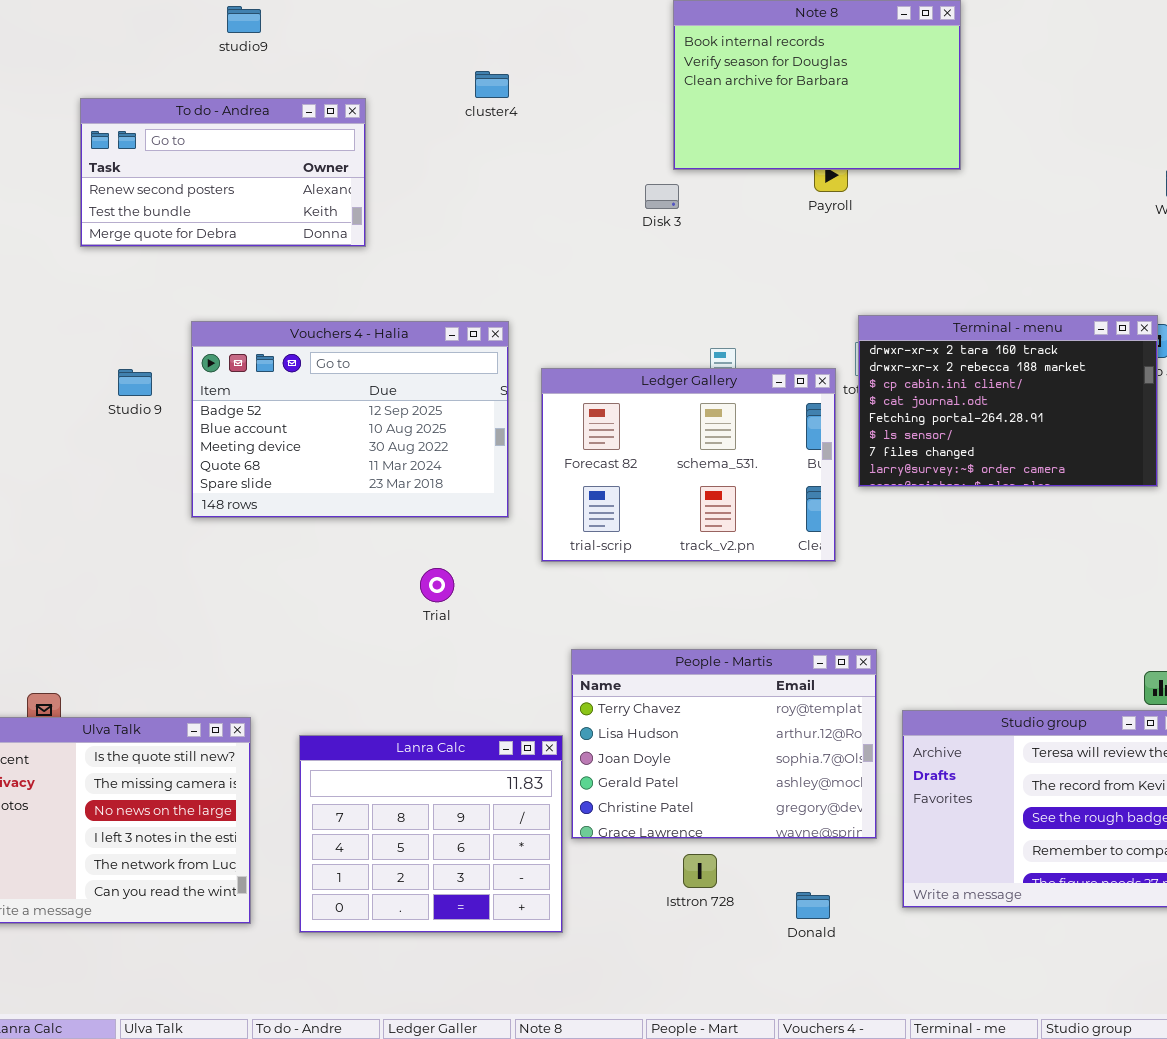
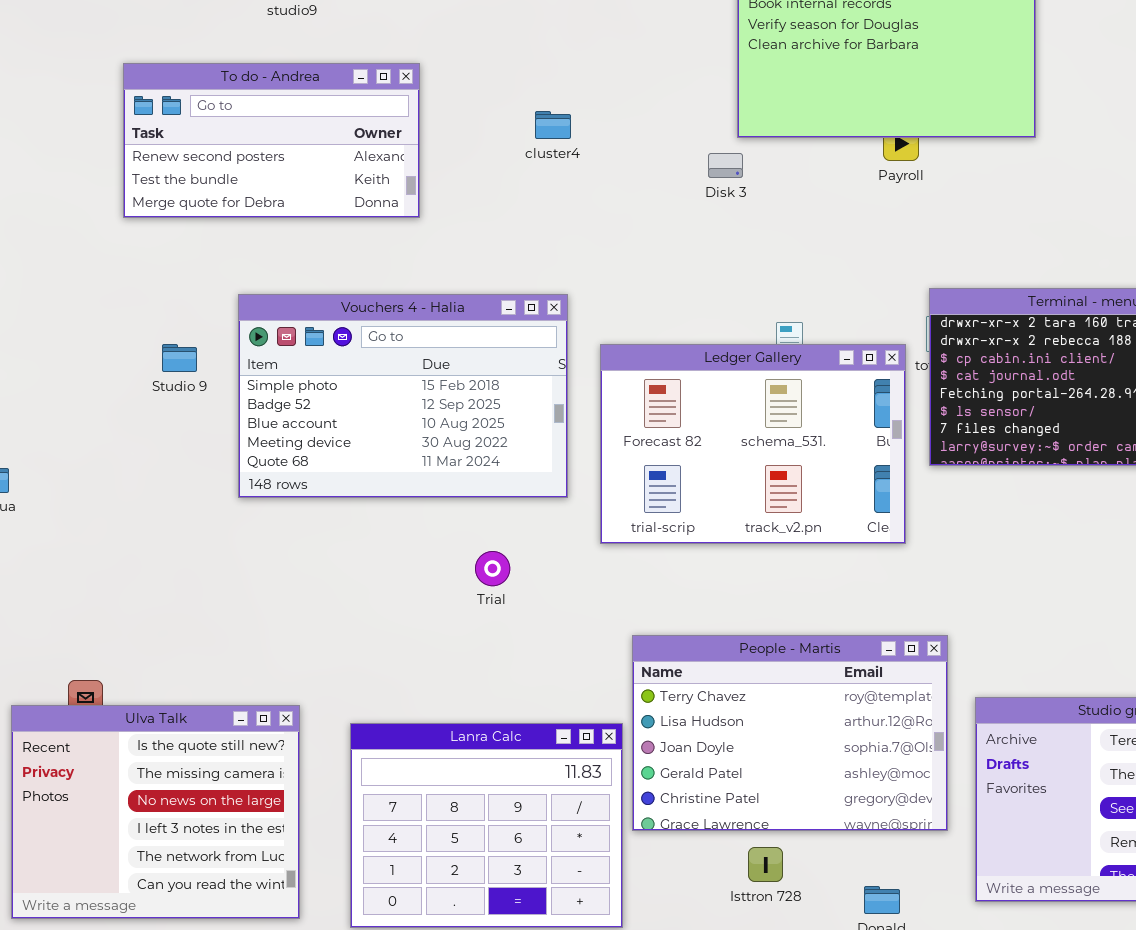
cluster4: [475,71,509,98] -> [535,111,571,139], moved
Vouchers 4 - Halia: [191,321,509,518] -> [238,294,568,498], scrolled up 1 row

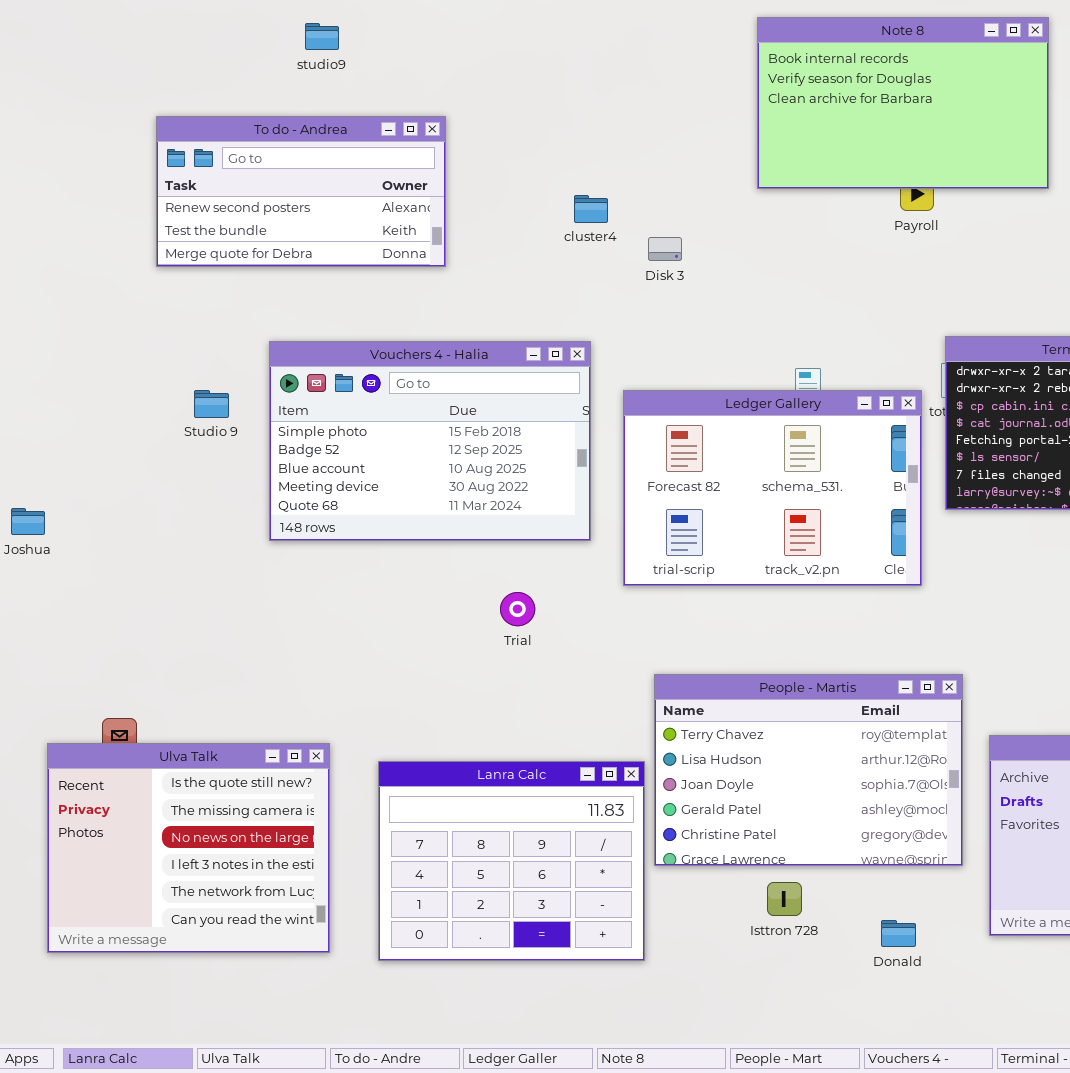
cluster4: [535,111,571,139] -> [574,195,608,223], moved
Disk 3: [708,153,743,178] -> [648,237,682,261], moved

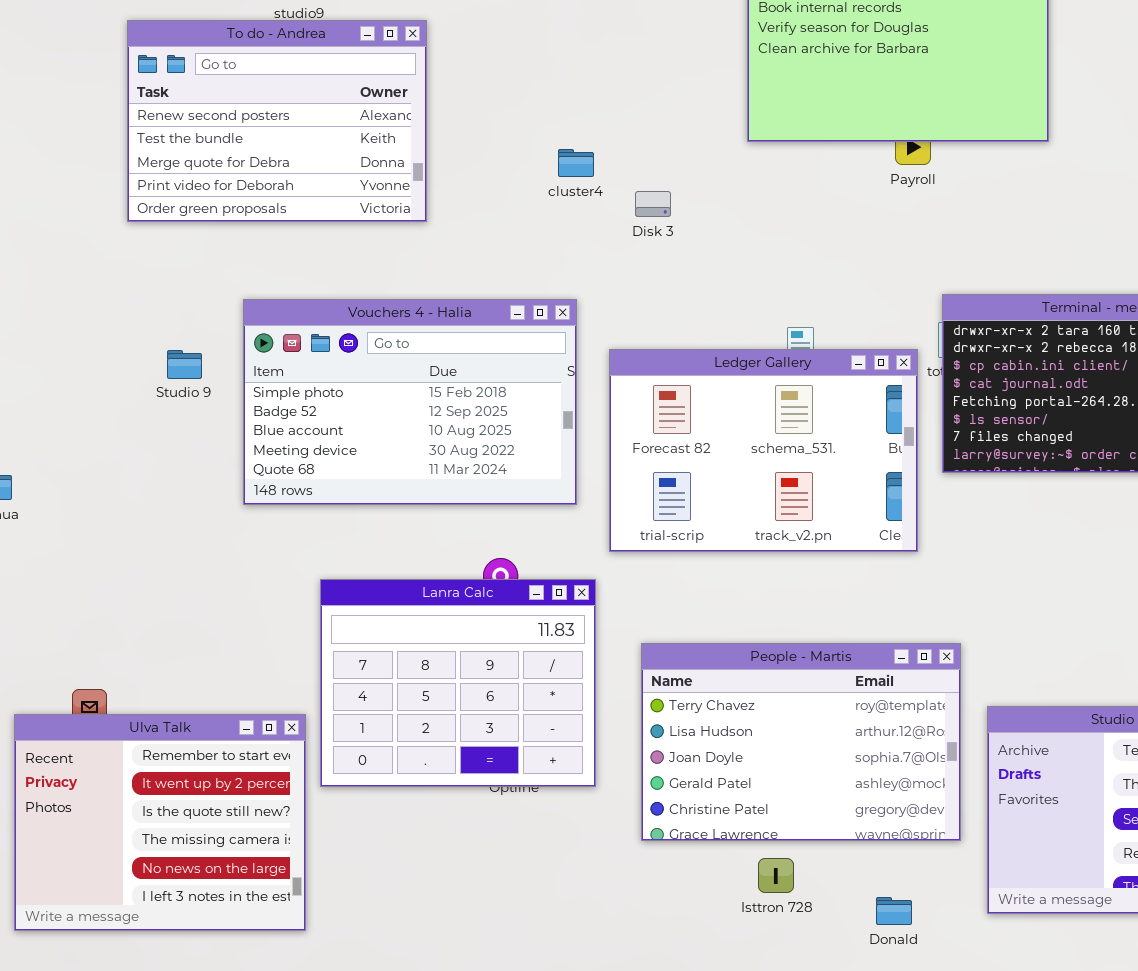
To do - Andrea: [156,116,446,267] -> [127,20,427,222], resized
Ulva Talk: [47,743,330,953] -> [14,714,306,931], scrolled up 2 rows
Lanra Calc: [378,761,645,961] -> [320,579,596,787], moved

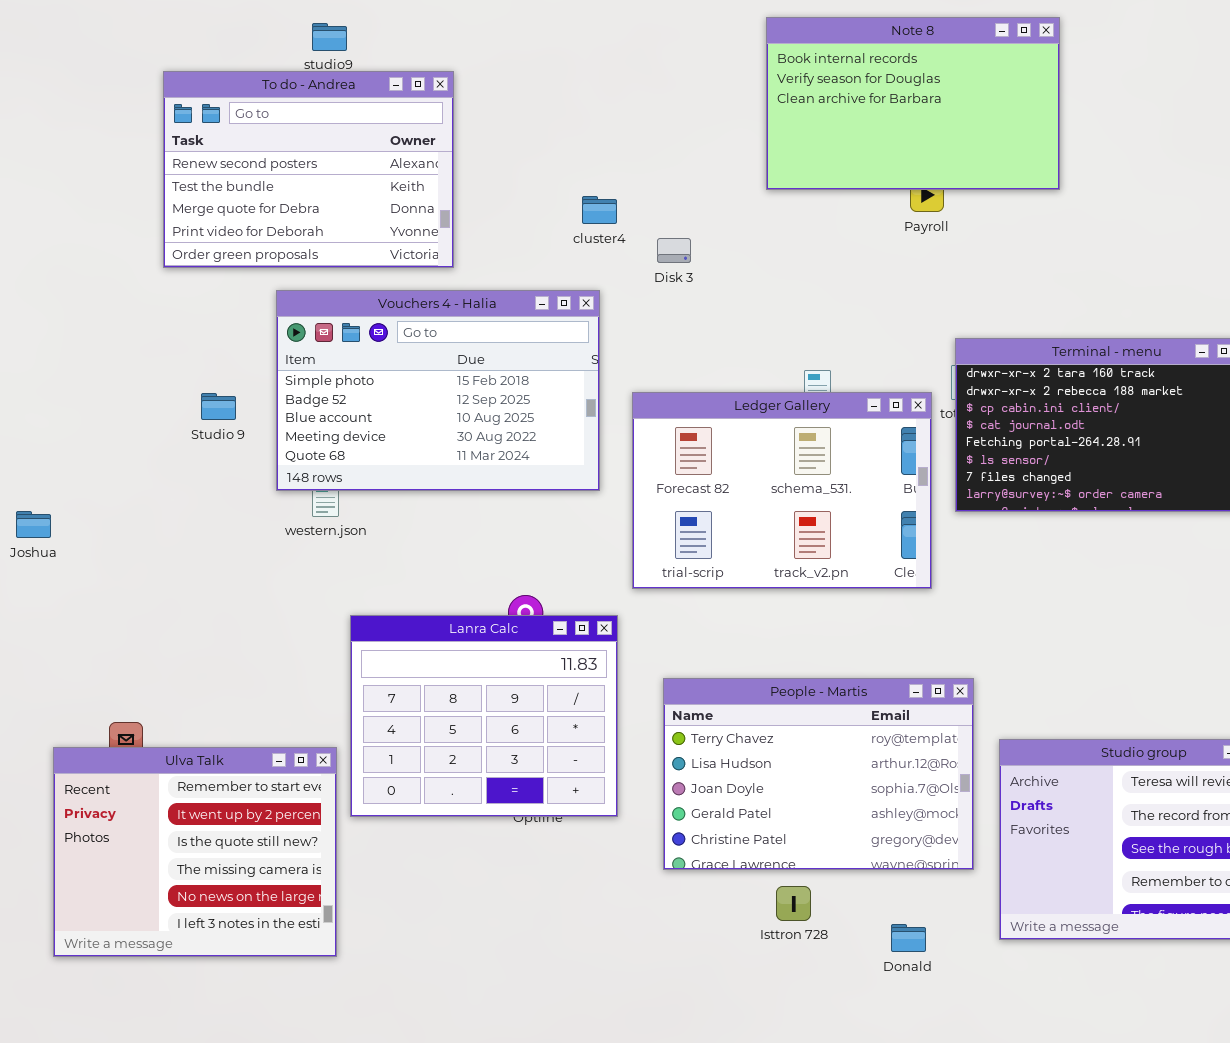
Vouchers 4 - Halia: [243,299,577,505] -> [276,290,600,491], moved

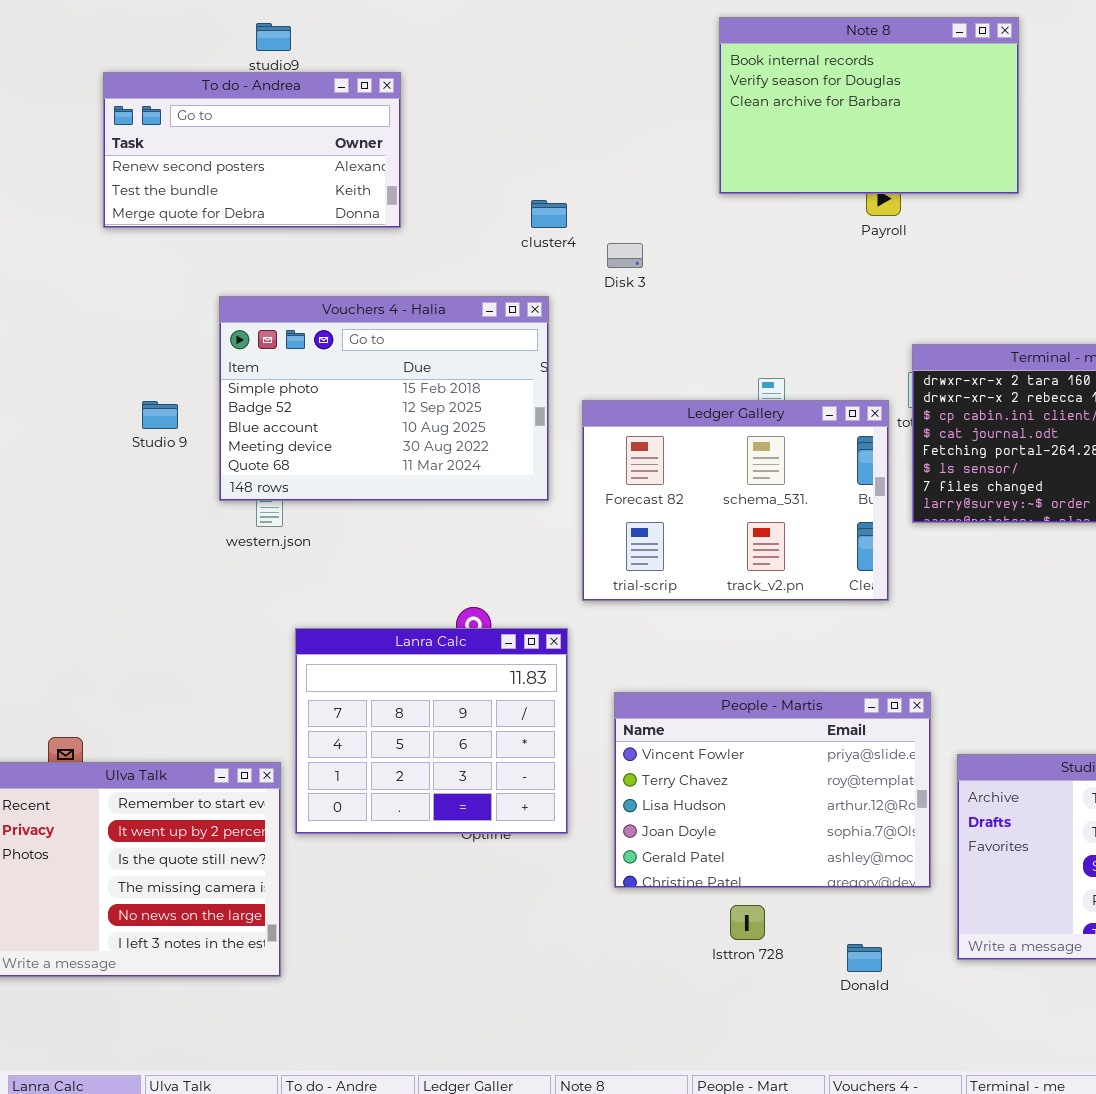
To do - Andrea: [163,71,454,268] -> [103,72,401,228], resized
People - Martis: [663,678,974,870] -> [614,692,931,888], scrolled up 1 row

